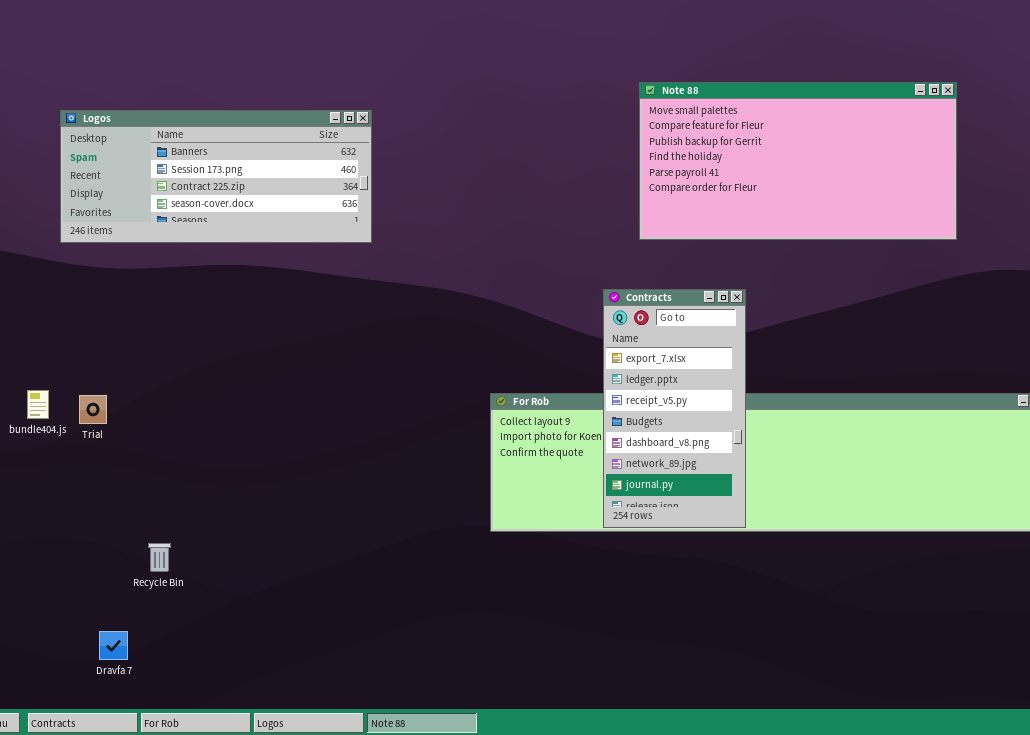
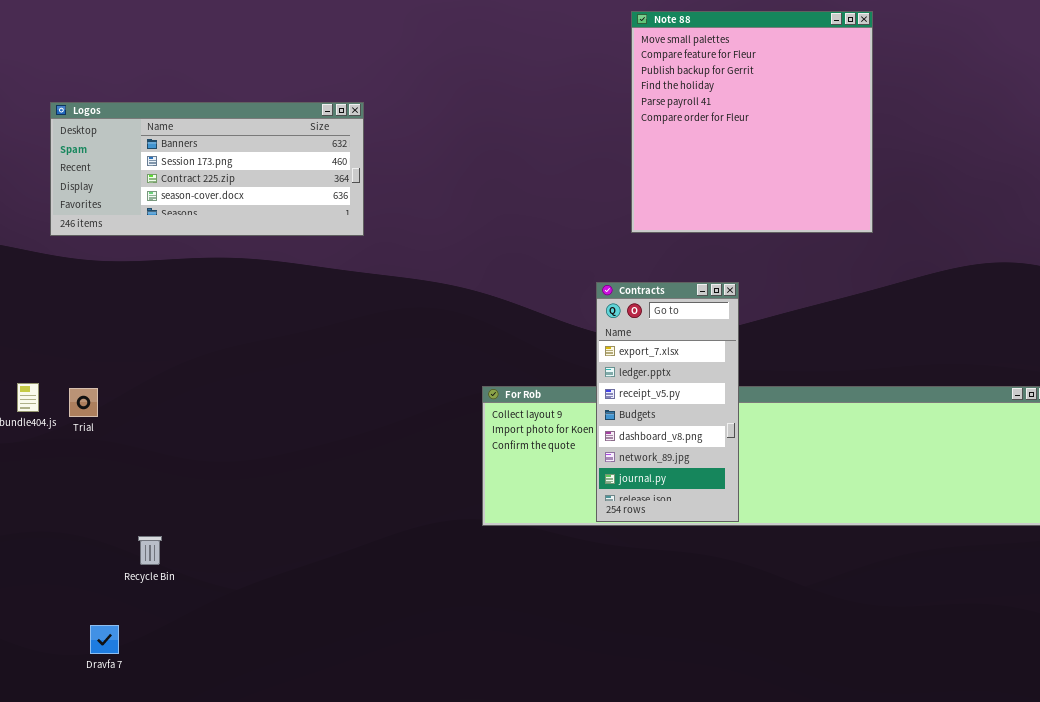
Note 88: [639,82,957,240] -> [631,11,873,233], resized

